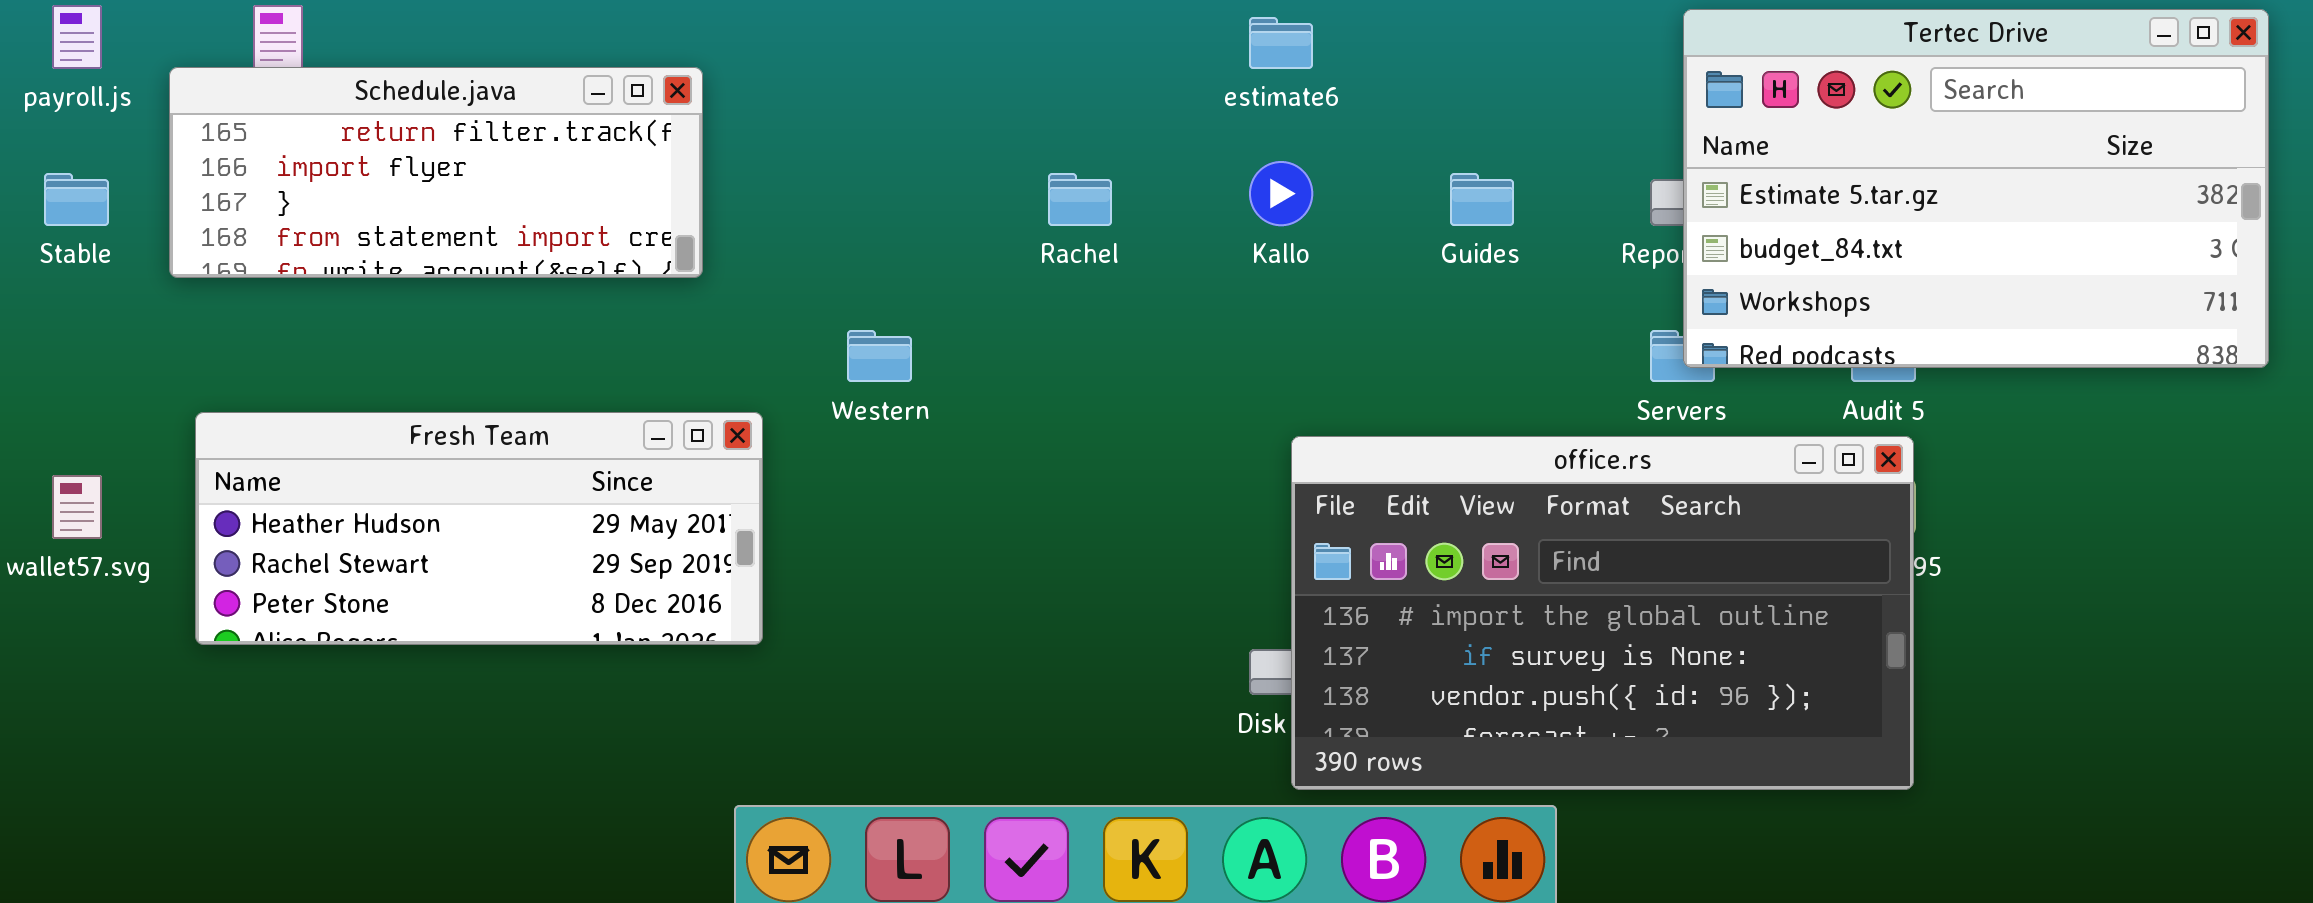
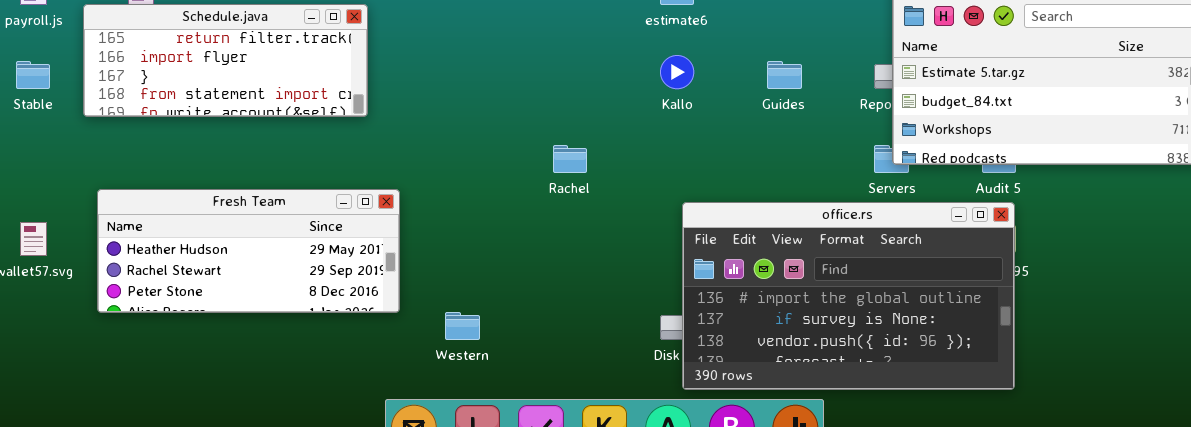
Rachel: [1048,173,1112,226] -> [553,145,587,173], moved
Western: [847,330,912,382] -> [445,312,480,340], moved

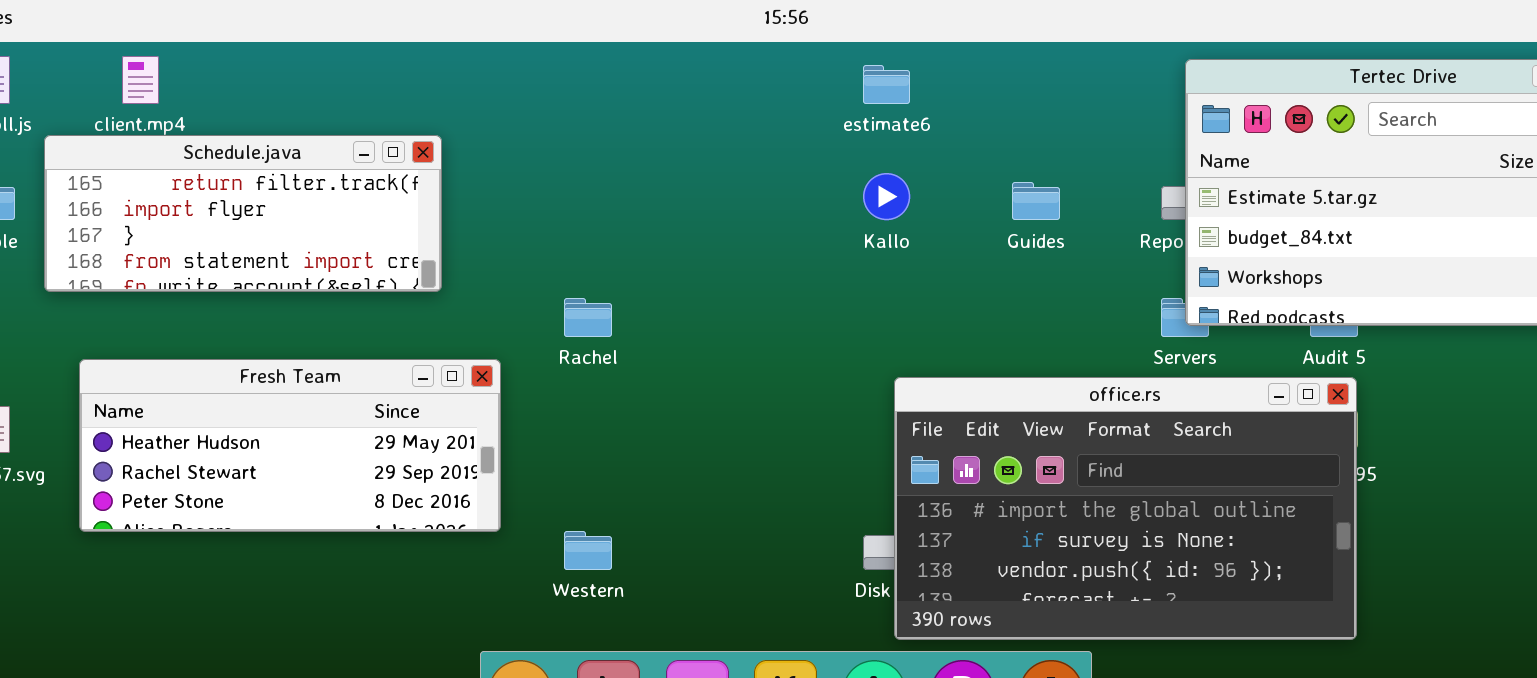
Schedule.java: [83,4,368,117] -> [44,135,442,292], moved
Rachel: [553,145,587,173] -> [564,298,612,337], moved

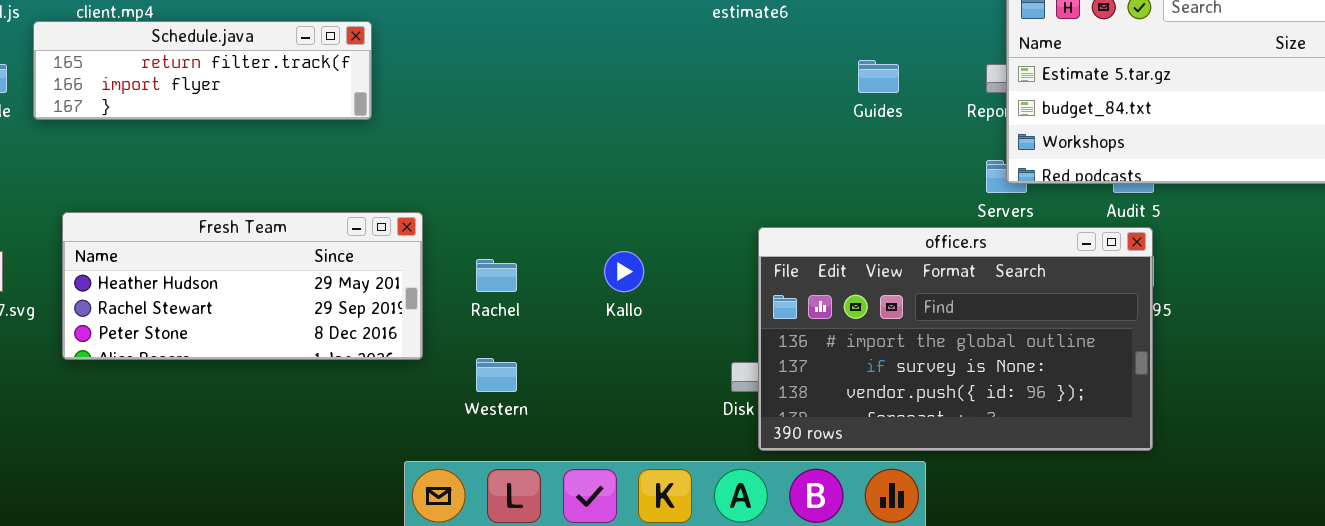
Schedule.java: [44,135,442,292] -> [33,21,372,120], resized
Kallo: [863,173,910,220] -> [604,251,644,292], moved
Rachel: [564,298,612,337] -> [476,259,517,292], moved

